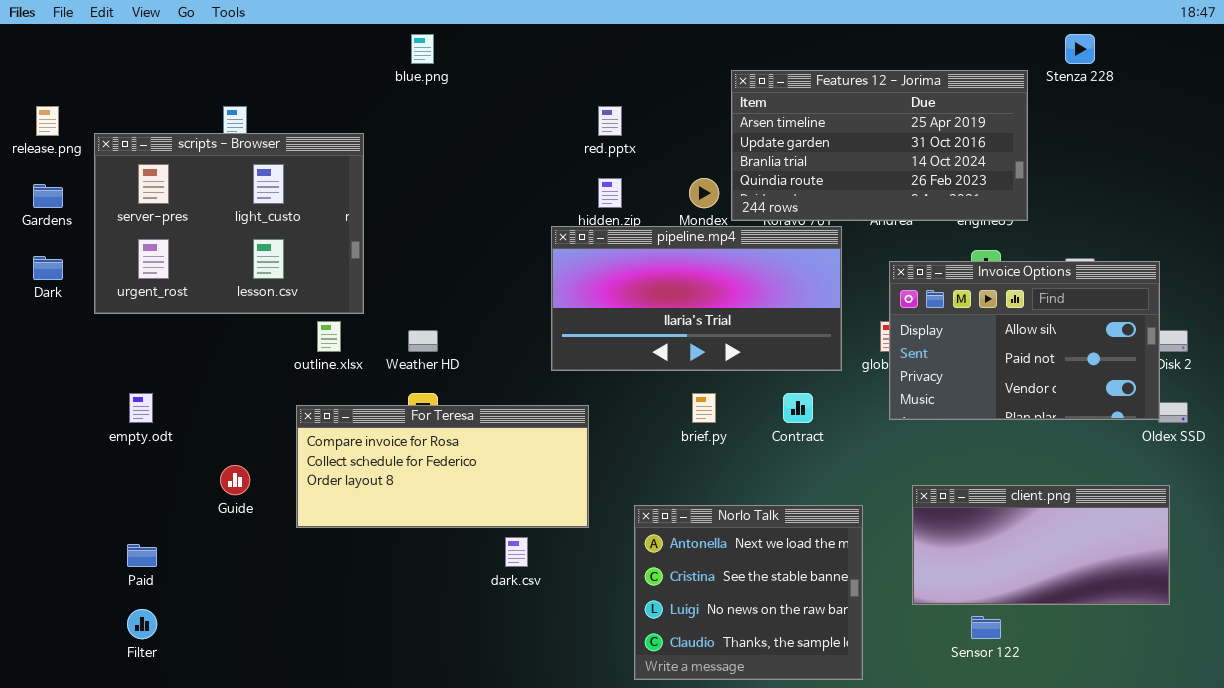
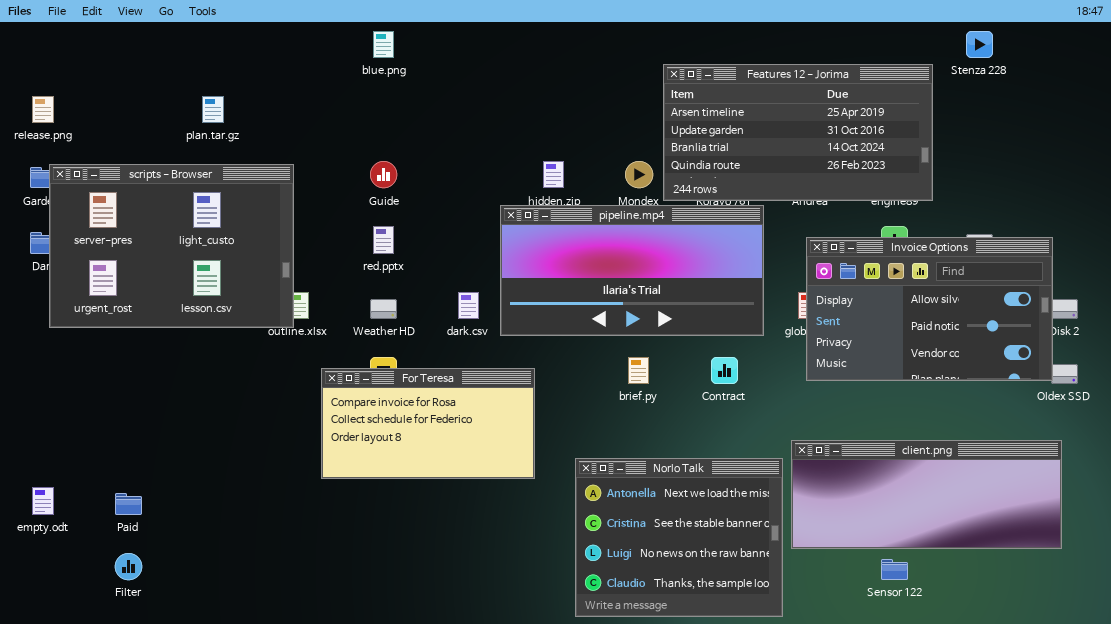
red.pptx: [598,106,622,136] -> [373,226,394,254], moved
scripts - Browser: [94,133,364,314] -> [49,164,294,328], moved
empty.odt: [129,393,153,423] -> [32,487,54,515], moved
For Teresa: [296,405,589,528] -> [321,368,535,479], resized
Guide: [220,465,250,495] -> [370,161,397,188], moved
client.png: [912,485,1170,605] -> [791,440,1062,549], resized
dark.csv: [505,537,528,567] -> [458,292,479,319], moved

